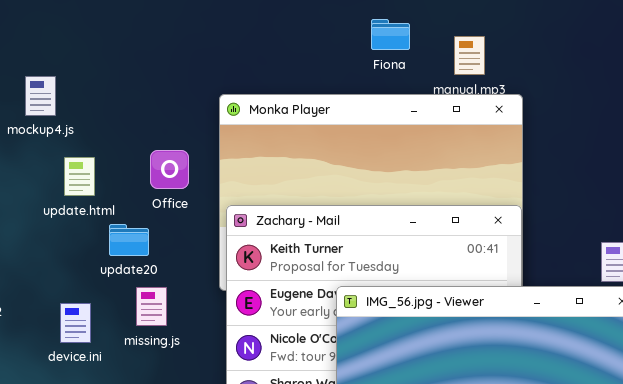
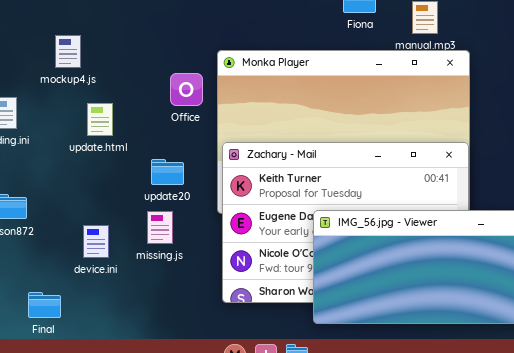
Office: [150,150,189,189] -> [170,73,203,106], moved
update20: [109,224,149,256] -> [151,159,184,185], moved

